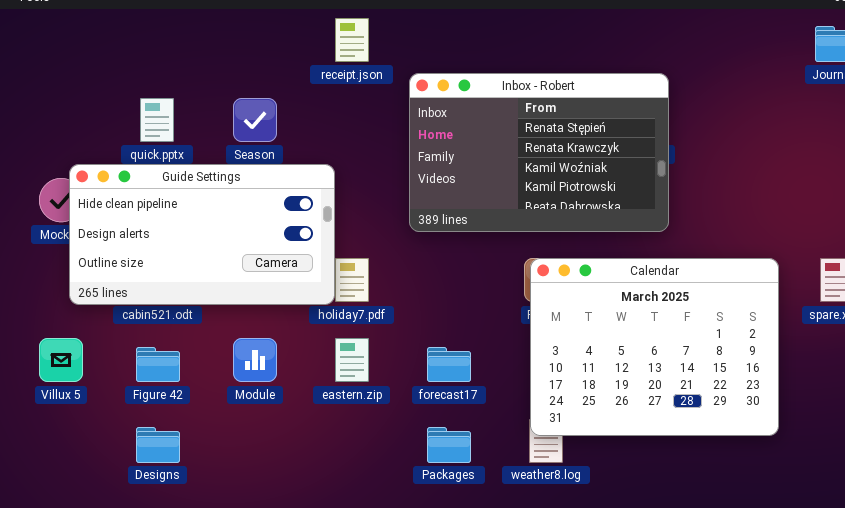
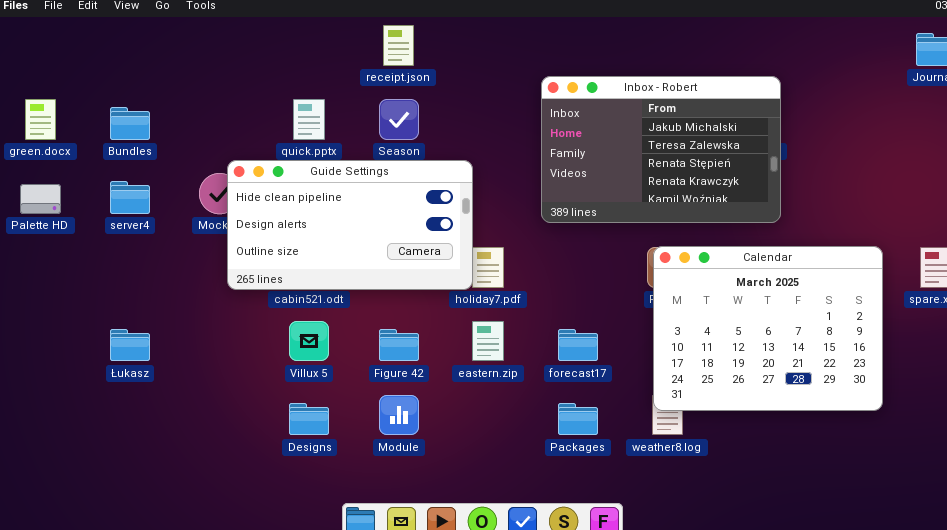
receipt.json: [335,18,369,62] -> [383,25,414,66], moved
Inbox - Robert: [409,73,669,232] -> [541,76,781,223], scrolled up 2 rows
Villux 5: [39,338,83,382] -> [289,321,329,361], moved
Module: [233,338,277,382] -> [379,395,419,435], moved
Figure 42: [136,347,180,382] -> [379,329,419,361], moved

